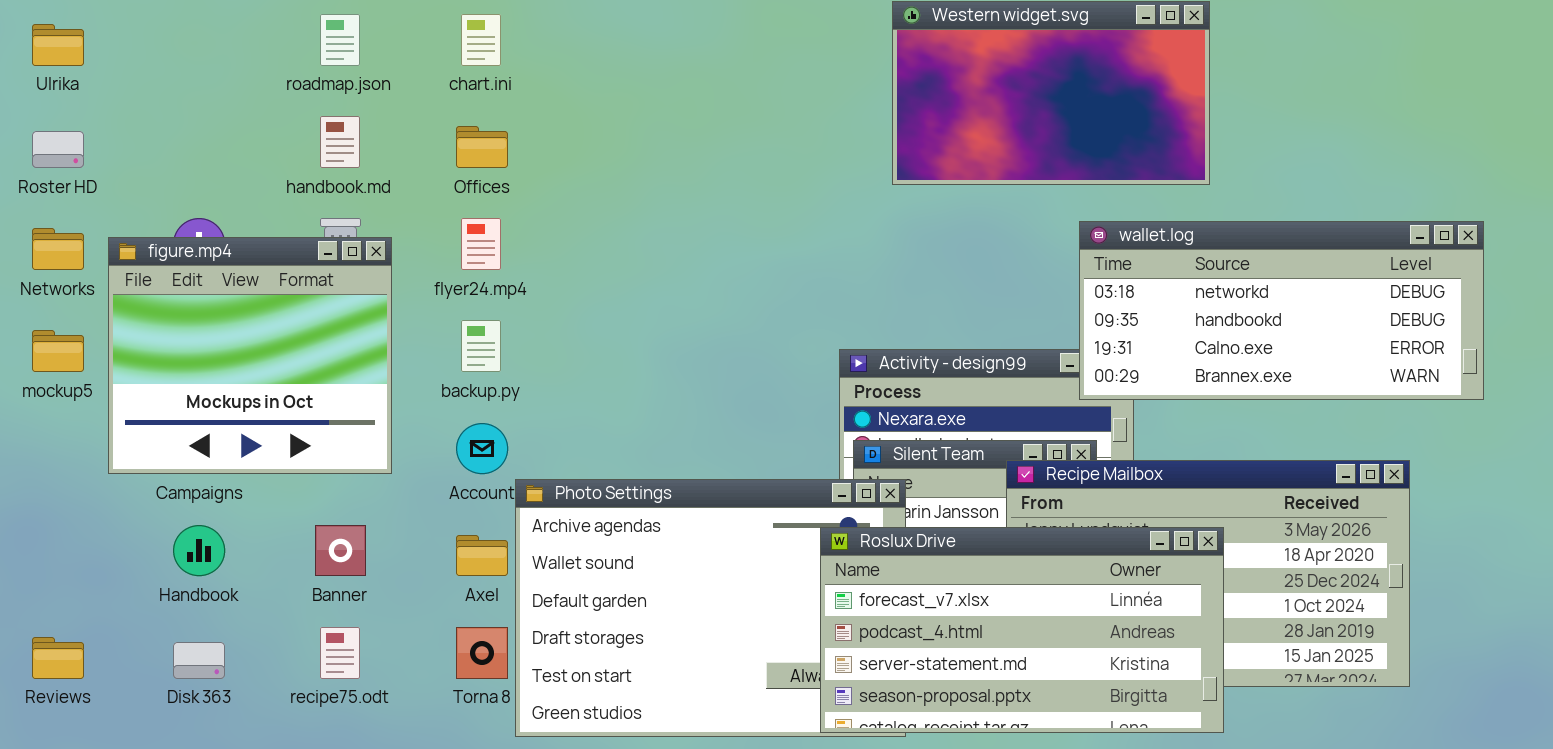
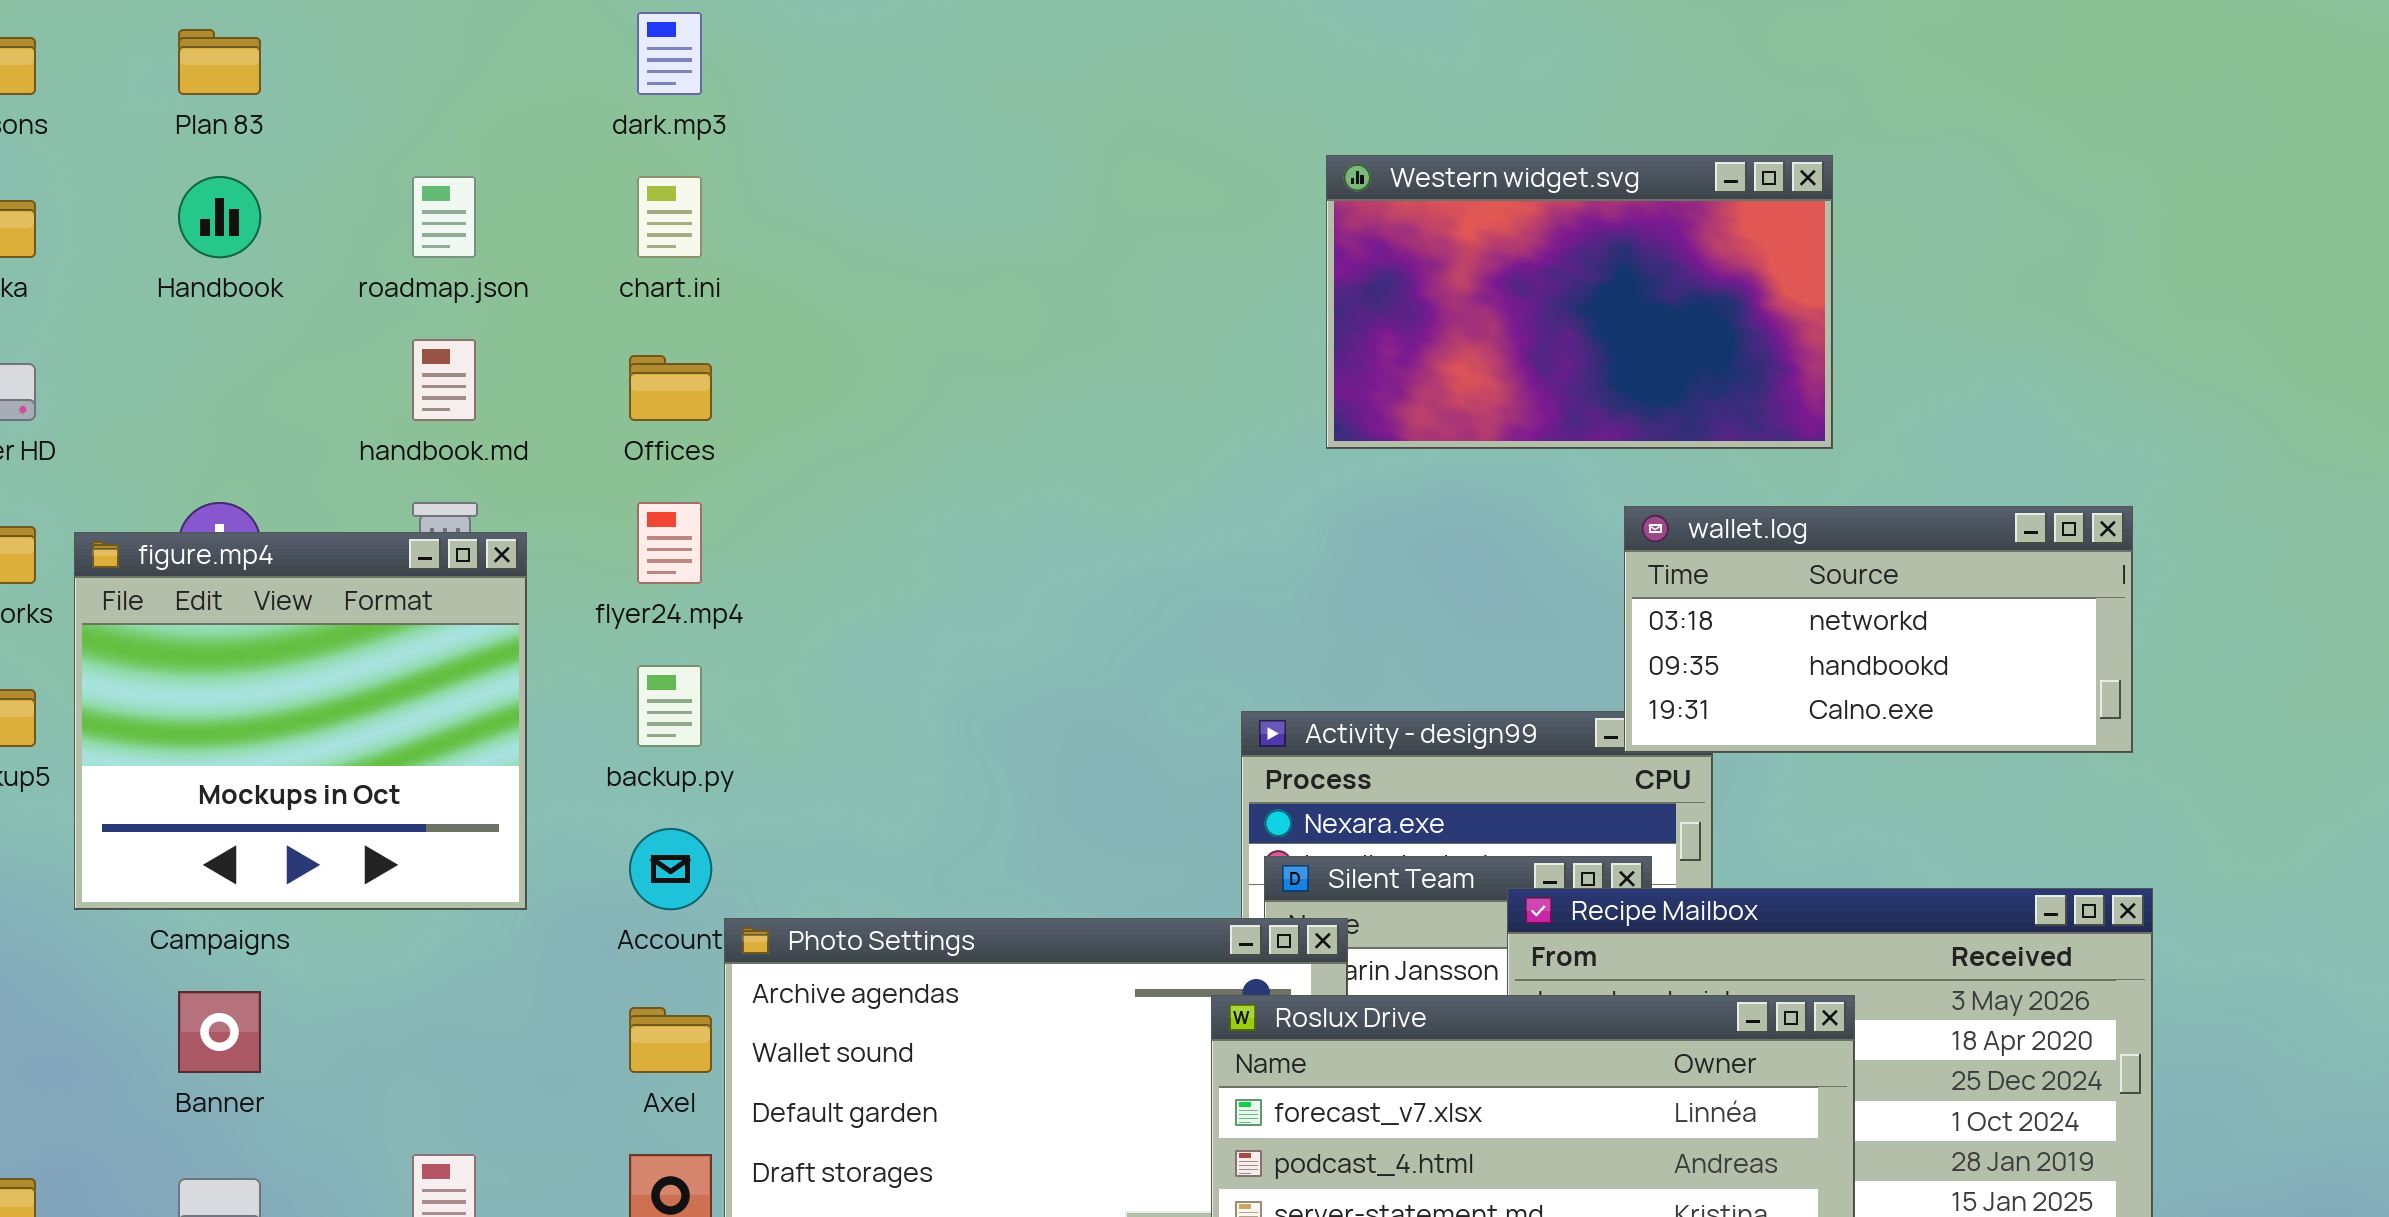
wallet.log: [1079,221,1484,400] -> [1624,506,2133,753], resized
Handbook: [173,525,225,576] -> [178,176,261,258], moved
Banner: [315,525,366,576] -> [178,991,261,1073], moved

